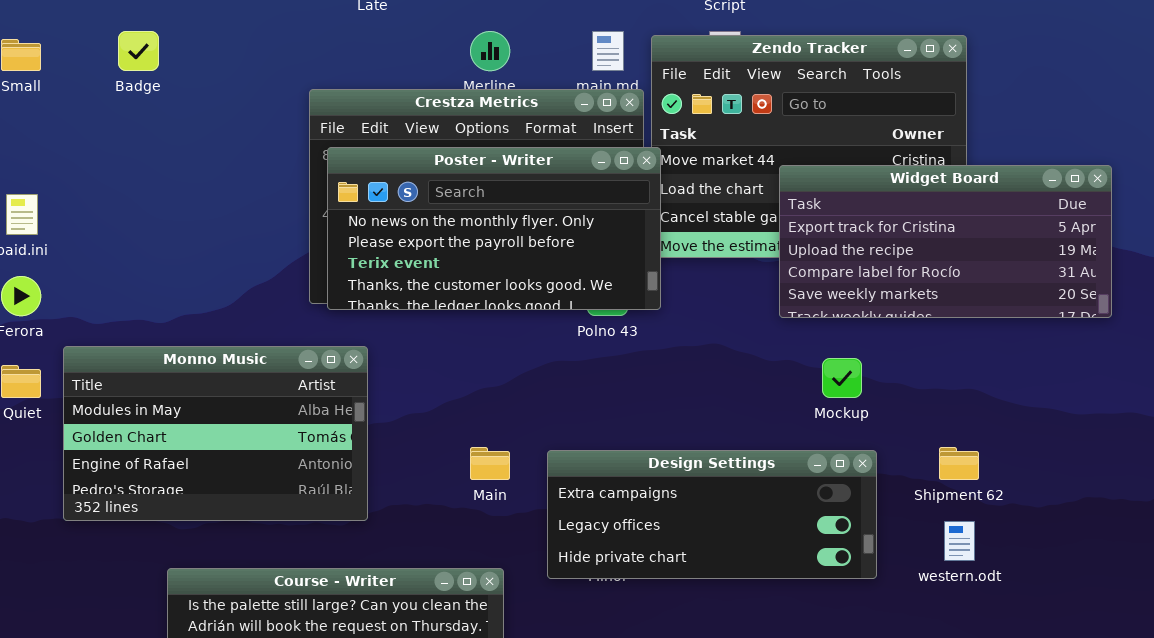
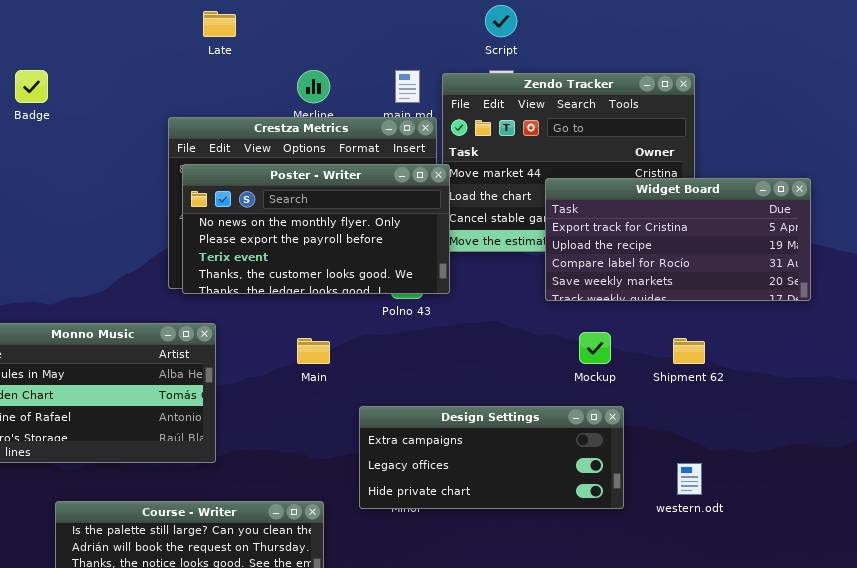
Main: [470,447,510,480] -> [297,338,330,364], moved
Shipment 62: [939,447,979,480] -> [673,338,705,364], moved

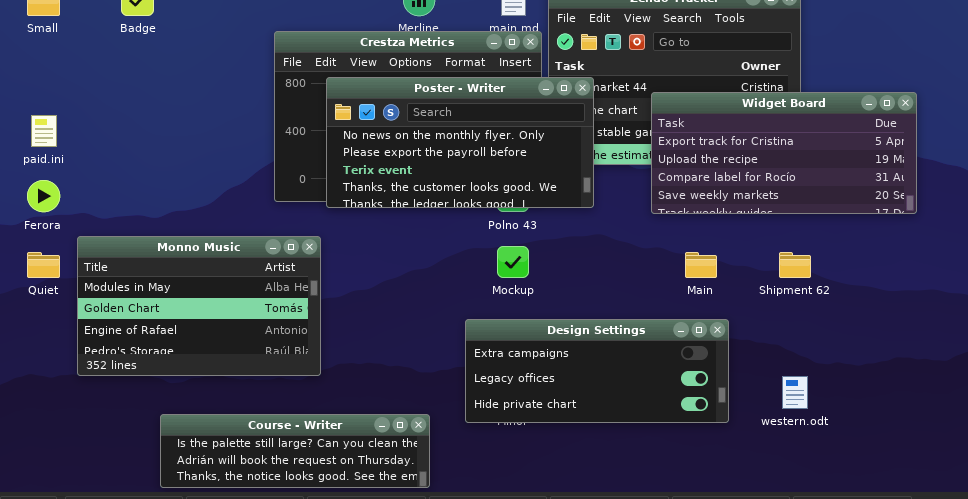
Poster - Writer: [182,164,450,294] -> [326,77,594,208], moved
Mockup: [579,332,611,364] -> [497,246,529,278], moved
Main: [297,338,330,364] -> [685,252,717,278], moved

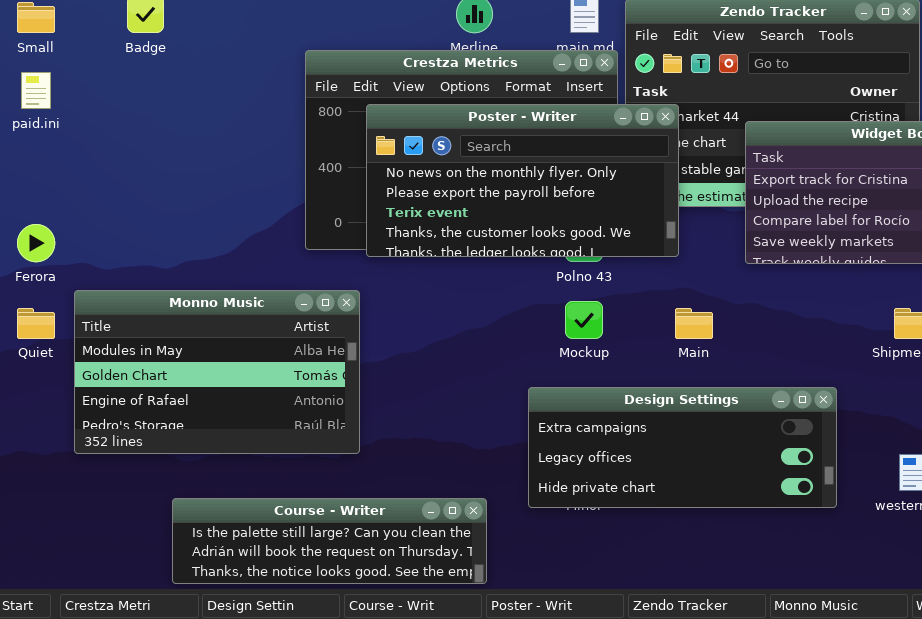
paid.ini: [31,115,57,147] -> [21,72,51,109], moved
Main: [685,252,717,278] -> [675,308,713,339], moved

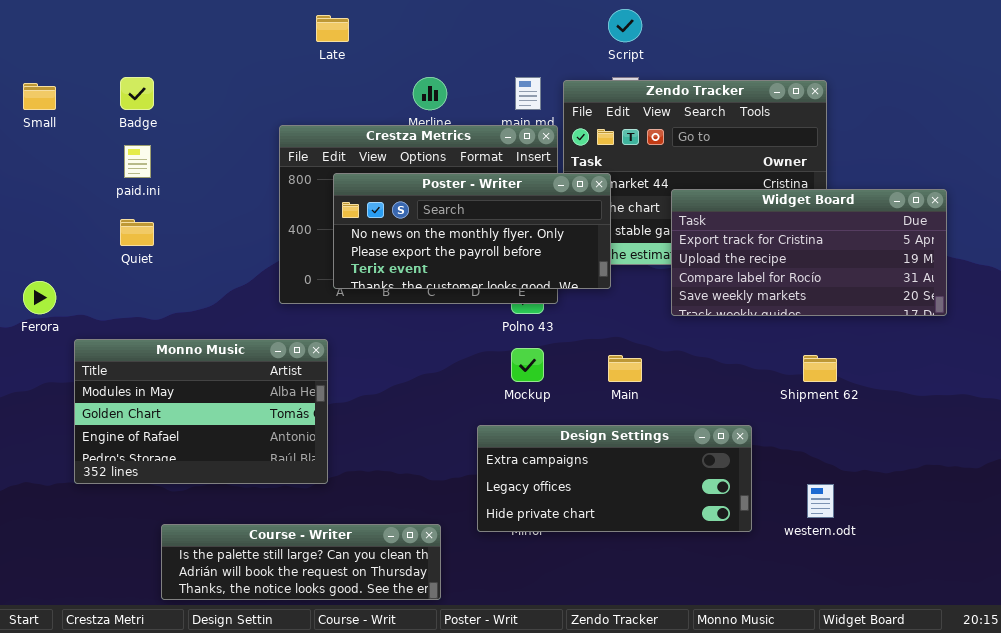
paid.ini: [21,72,51,109] -> [124,145,151,178], moved
Poster - Writer: [366,104,679,257] -> [333,173,611,289], resized
Quiet: [17,308,55,339] -> [120,219,154,246], moved

